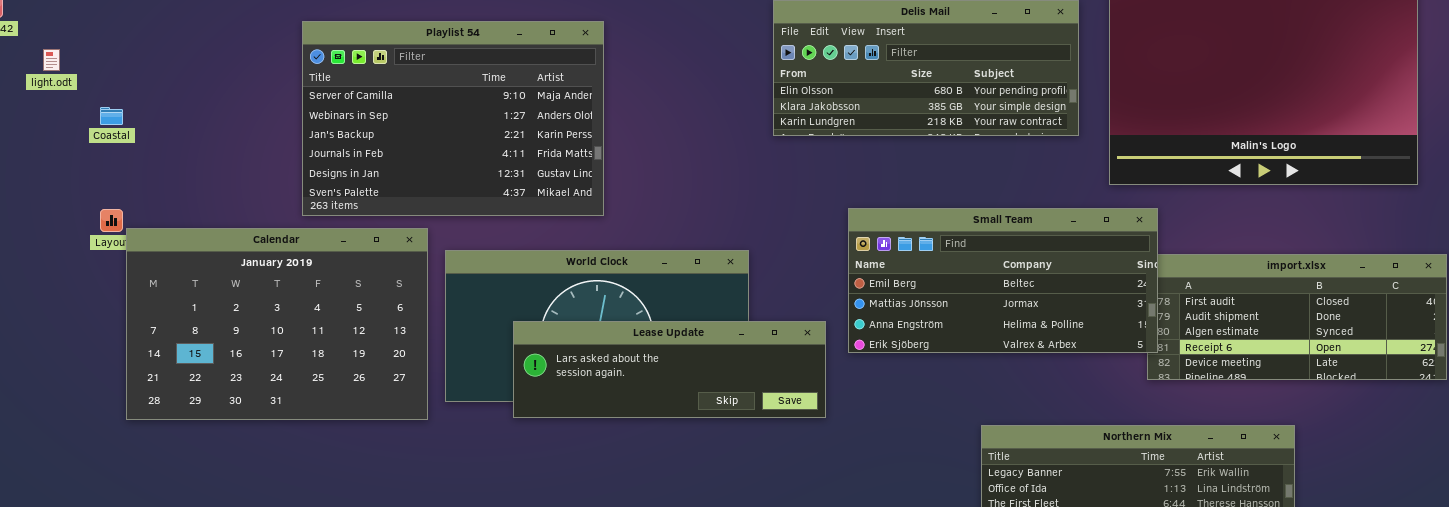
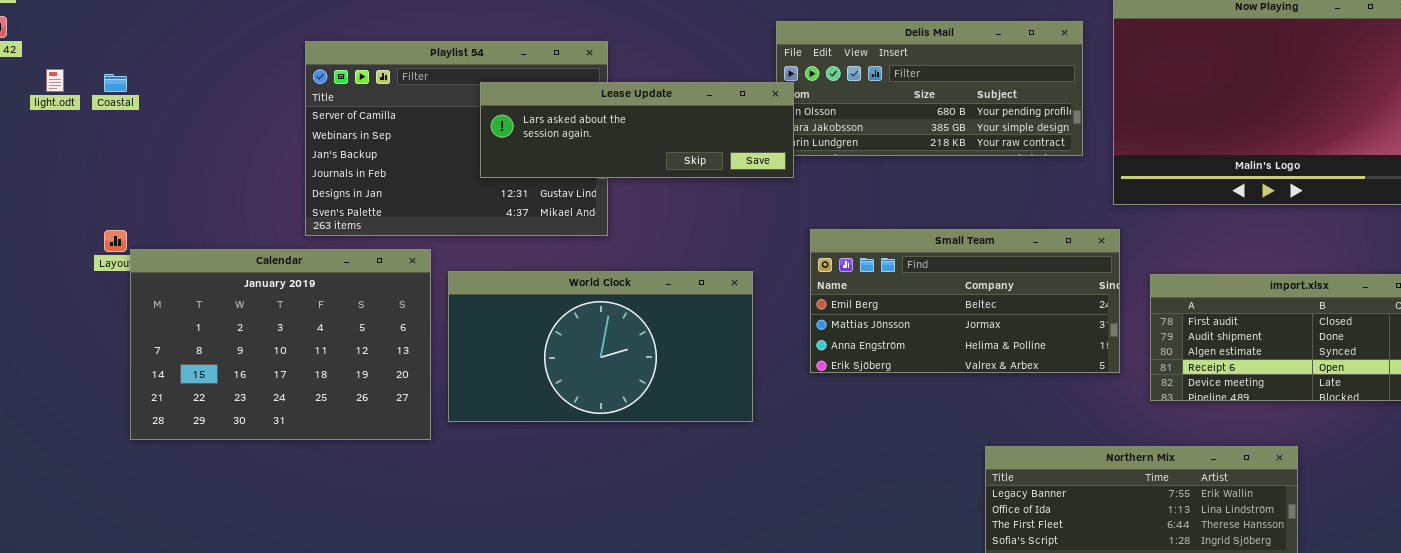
Coastal: [100,107,123,125] -> [104,74,127,92], moved
Small Team: [848,208,1158,353] -> [810,229,1120,373], moved
Lease Update: [513,321,826,418] -> [480,82,794,178], moved

